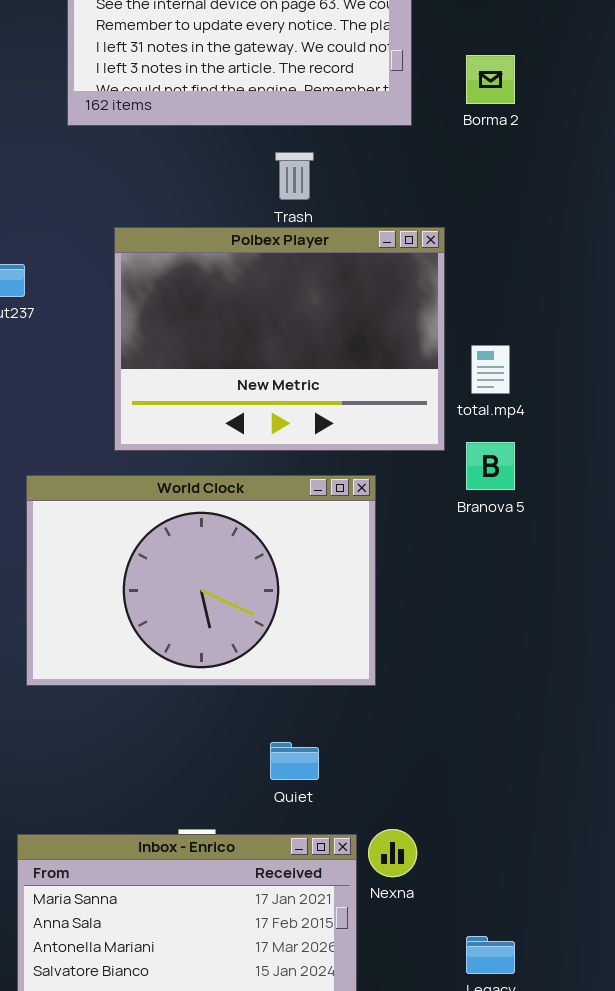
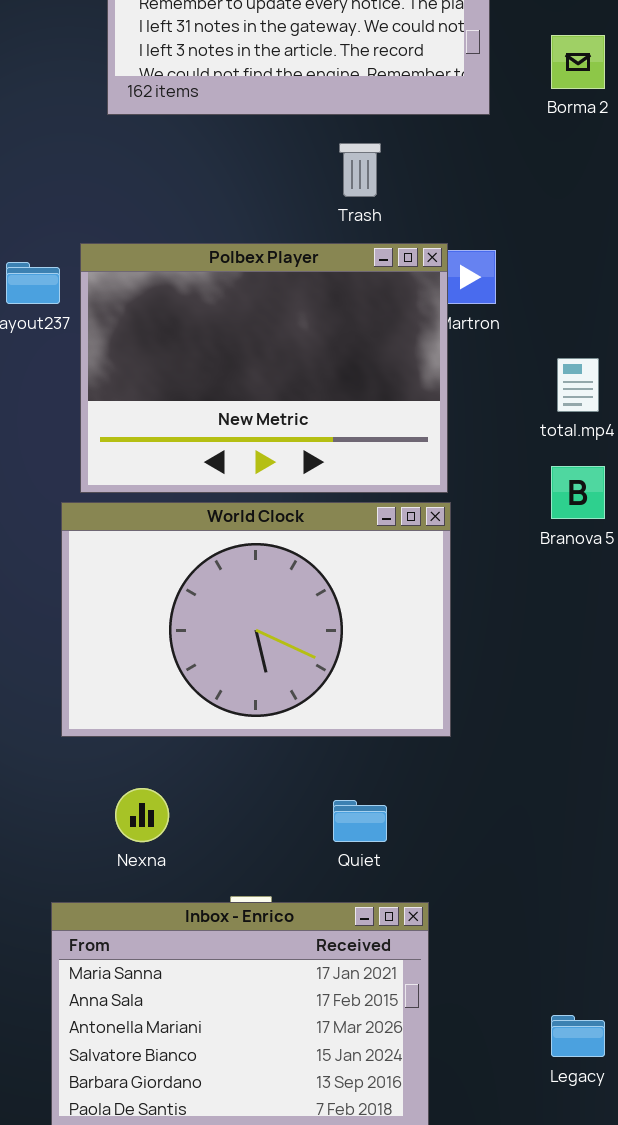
Polbex Player: [114,227,445,451] -> [80,243,448,493], moved
Nexna: [368,829,417,877] -> [115,788,169,842], moved

